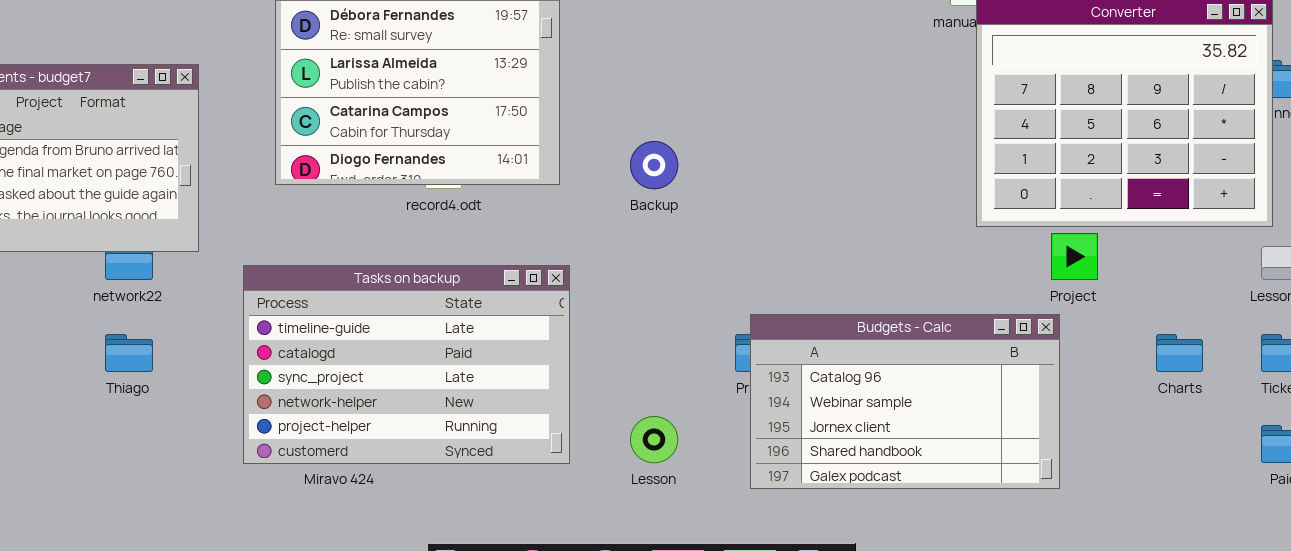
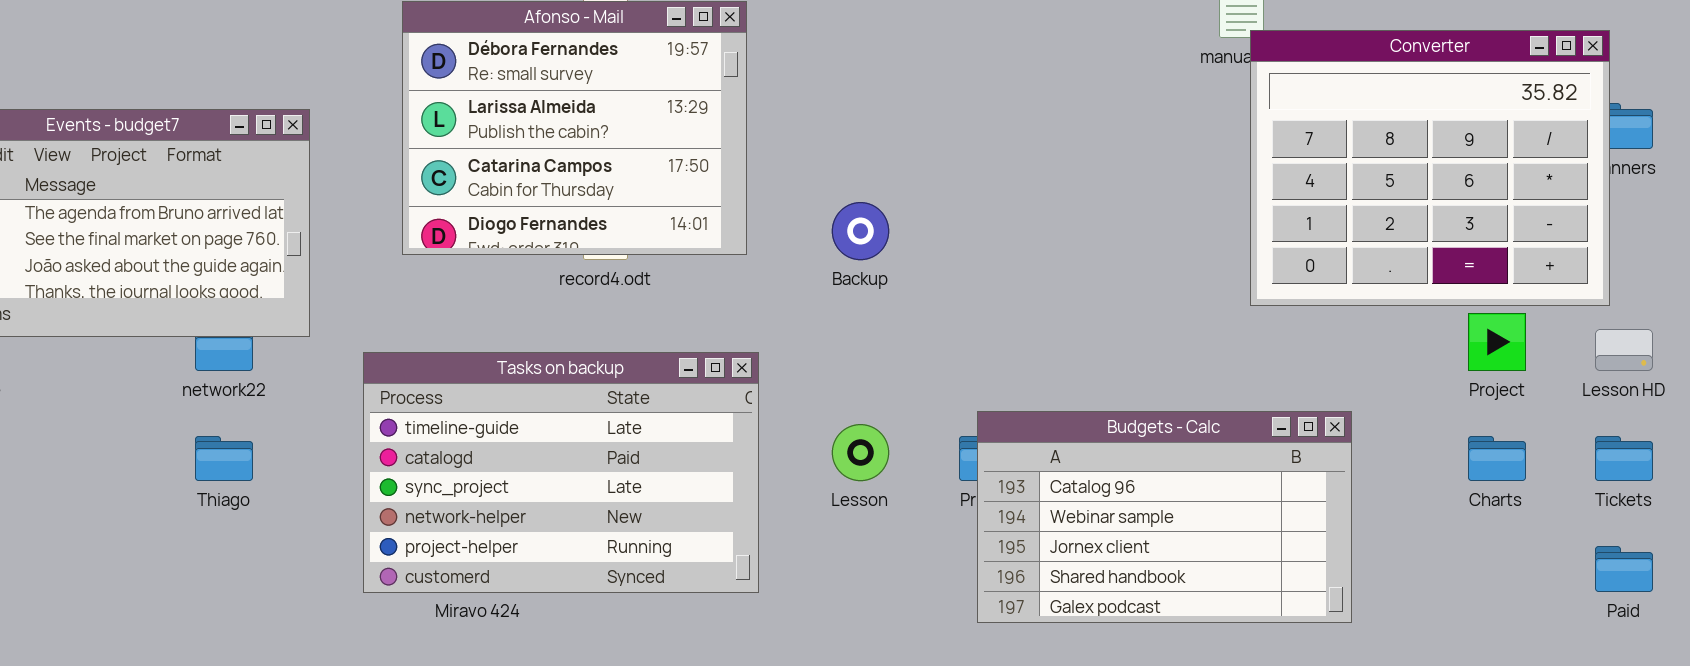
Project: [1051,233,1098,280] -> [1468,313,1526,371], moved
Lesson: [630,416,678,463] -> [832,424,889,481], moved

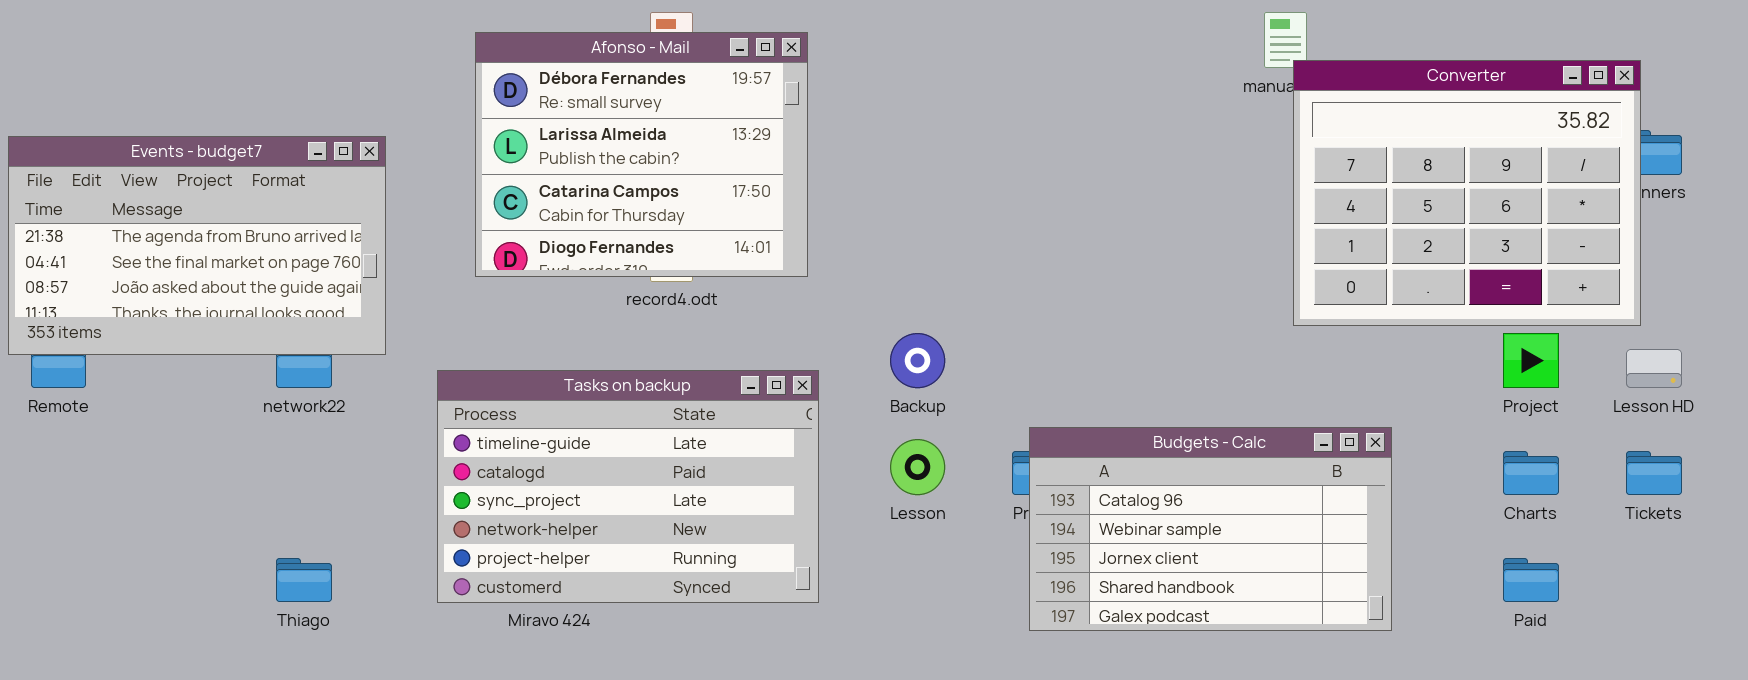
Backup: [832,202,889,260] -> [890,333,945,388], moved
Thiago: [195,436,253,481] -> [276,558,332,602], moved
Paid: [1595,546,1653,592] -> [1503,558,1559,602], moved

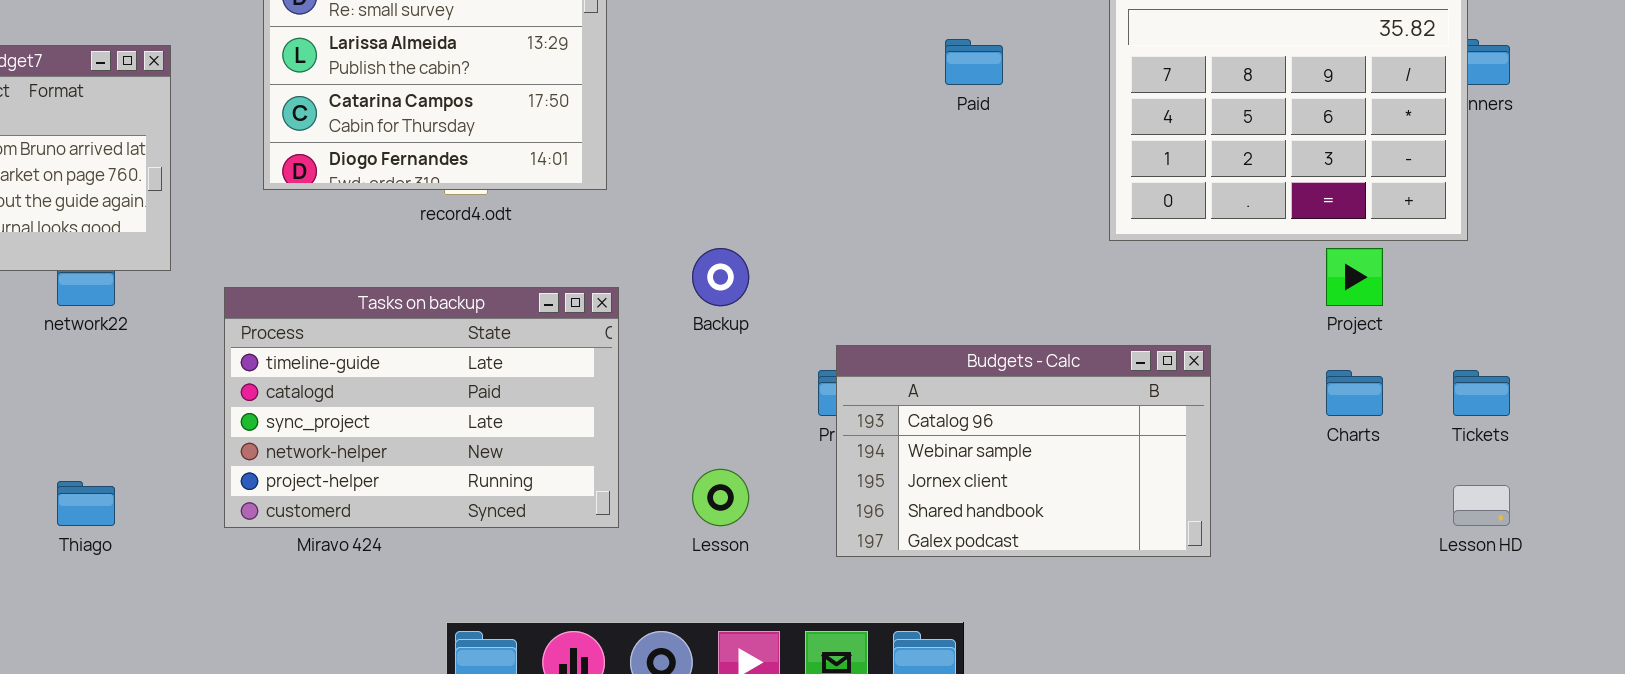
Lesson HD: [1626,349,1682,388] -> [1453,485,1510,526], moved
Lesson: [890,439,945,495] -> [692,469,749,526], moved
Paid: [1503,558,1559,602] -> [945,39,1003,85], moved

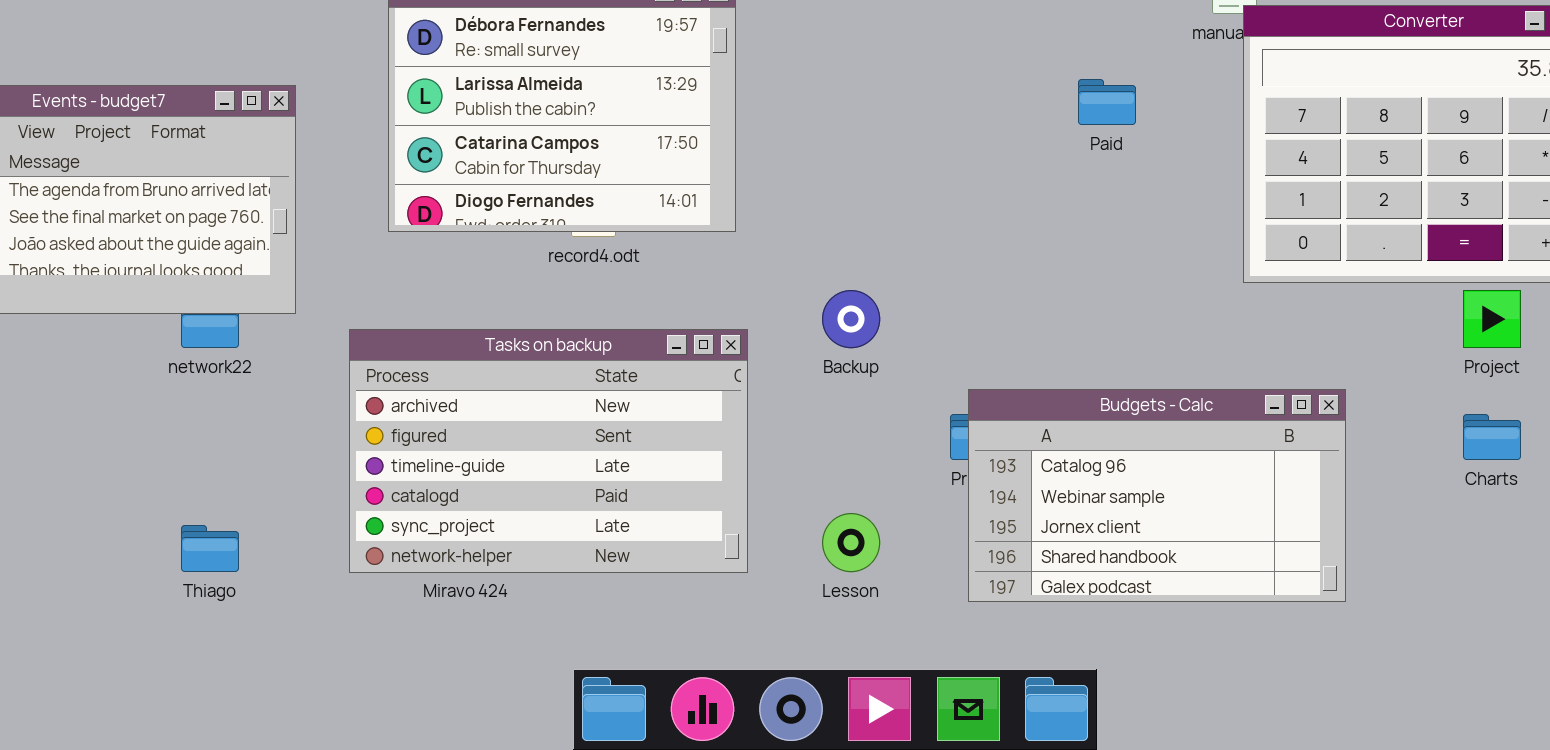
Tasks on backup: [224,287,619,528] -> [349,329,748,573], scrolled up 2 rows

